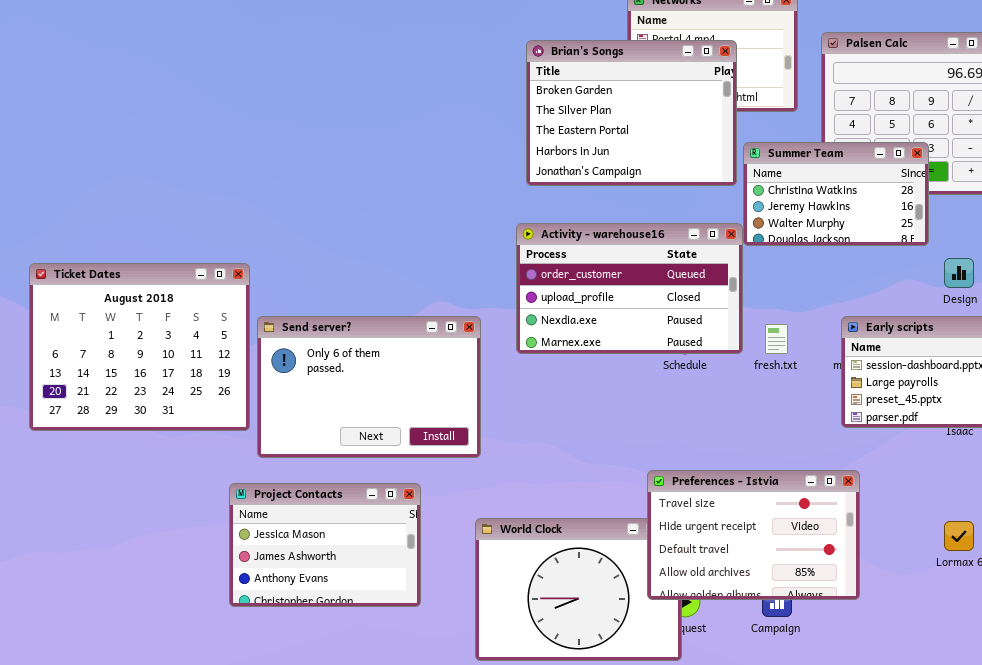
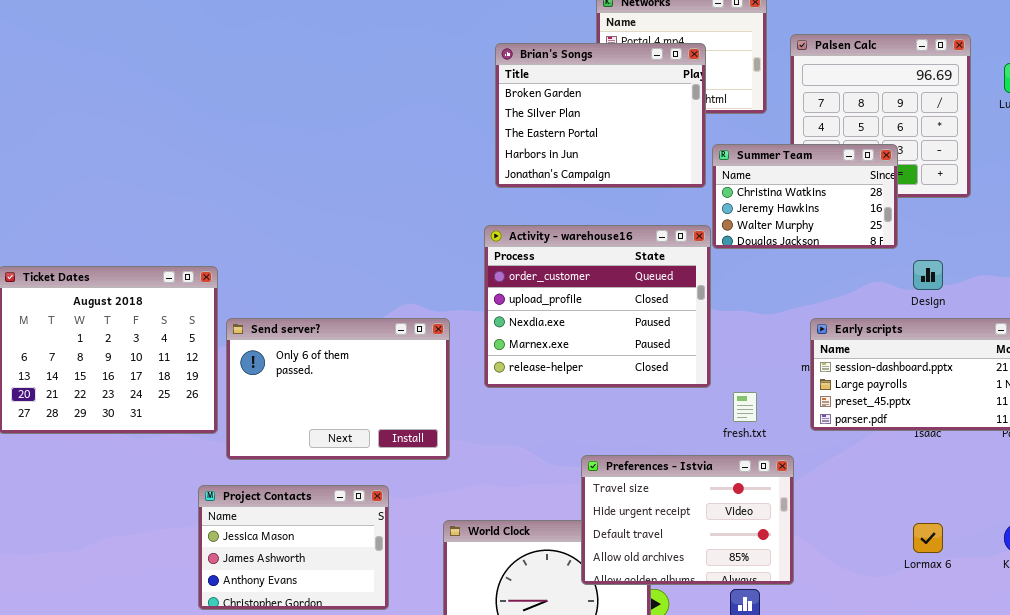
Activity - warehouse16: [516,223,743,354] -> [484,225,711,388], resized
fresh.txt: [765,324,788,354] -> [733,392,757,422], moved
Preferences - Istvia: [647,470,860,600] -> [581,455,794,585], moved

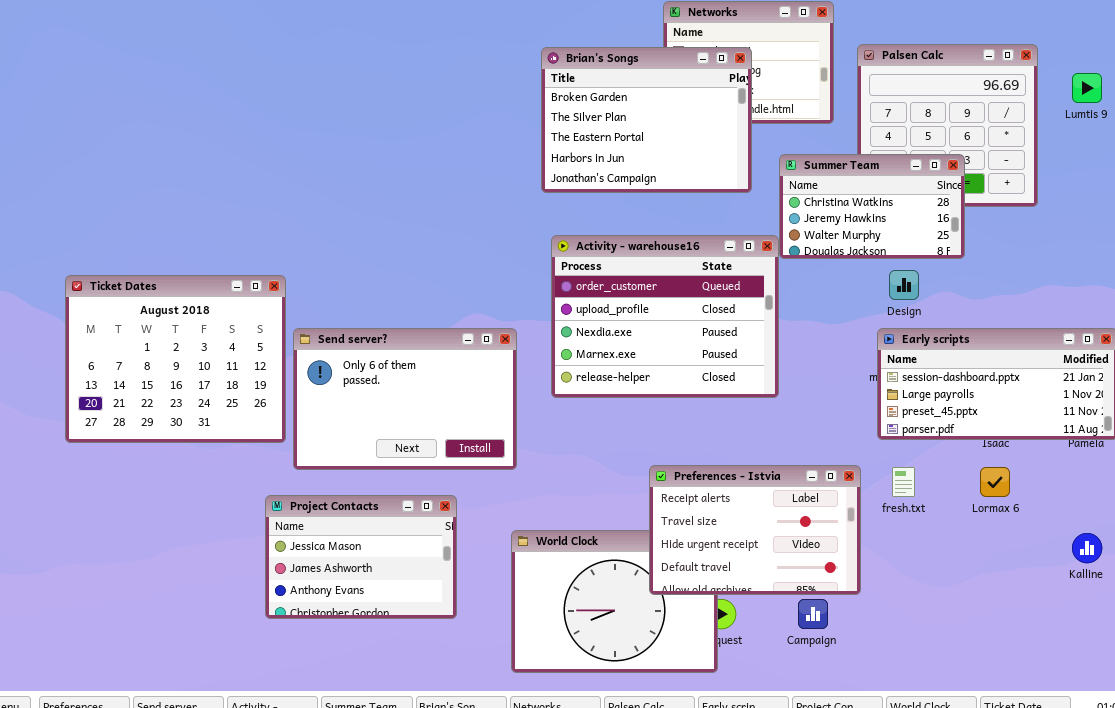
Brian's Songs: [495,43,706,188] -> [541,47,752,193], moved
Design: [913,260,943,290] -> [889,270,919,300], moved
fresh.txt: [733,392,757,422] -> [892,467,915,497], moved
Preferences - Istvia: [581,455,794,585] -> [649,465,861,595], scrolled up 1 row
Lormax 6: [913,523,943,553] -> [980,467,1010,497], moved

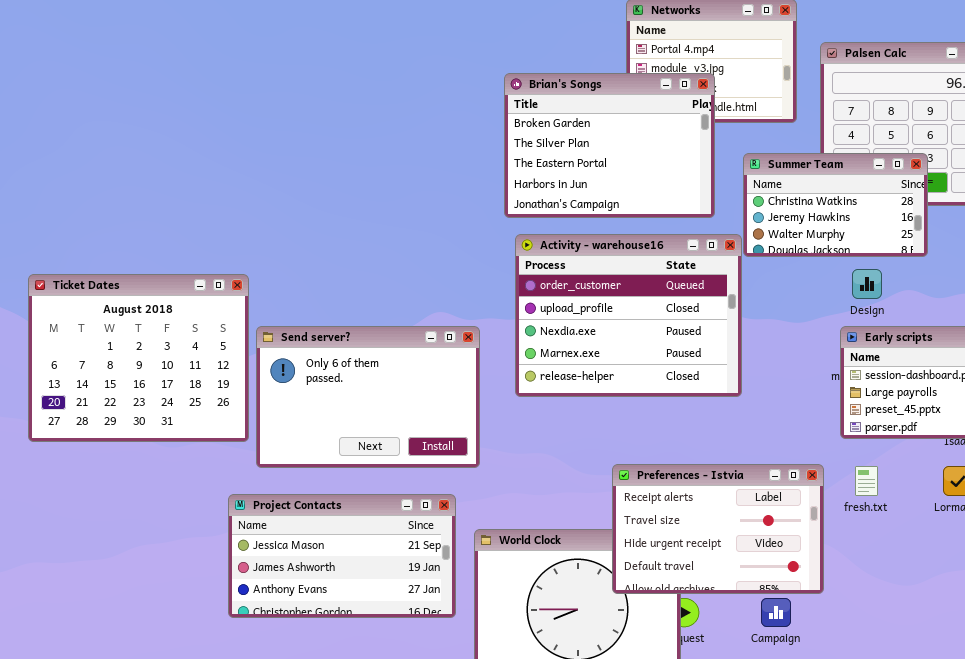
Brian's Songs: [541,47,752,193] -> [504,73,715,218], moved
Project Contacts: [265,495,457,619] -> [228,494,456,618], resized

